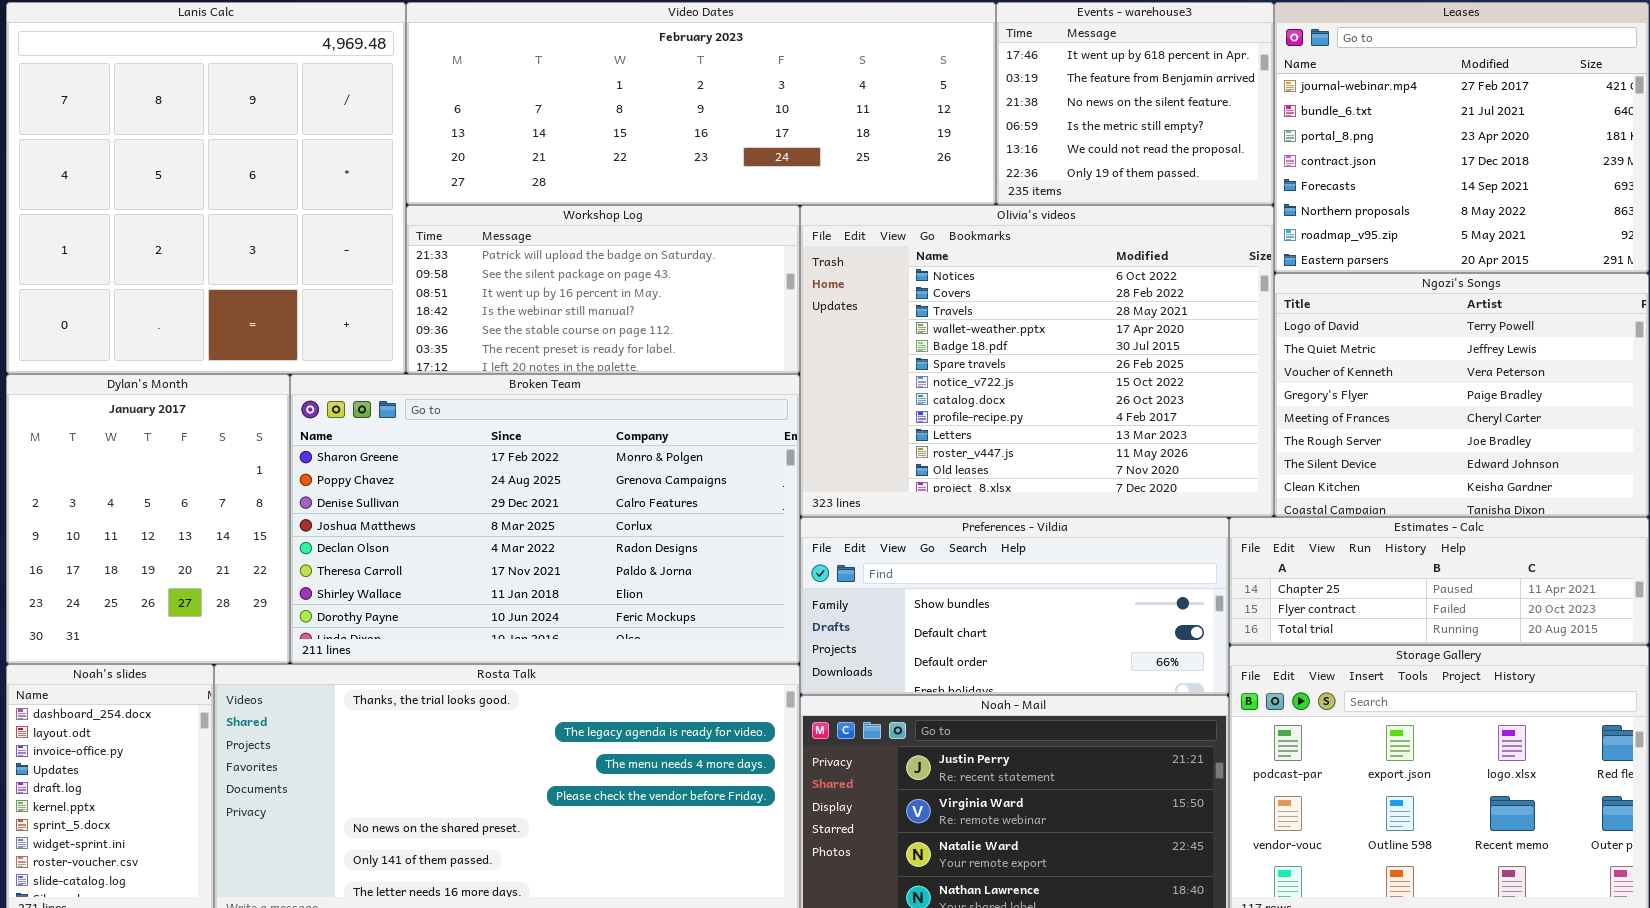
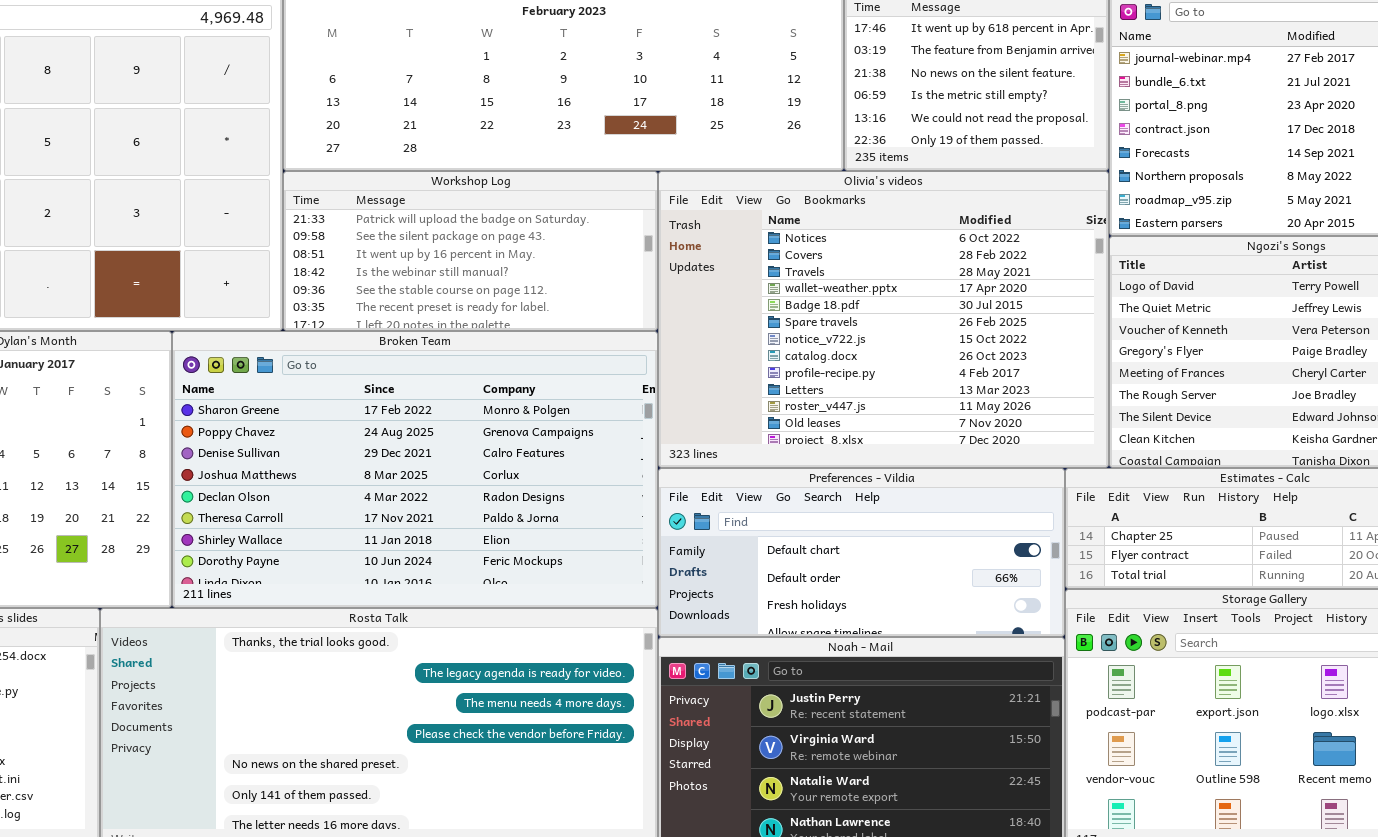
Preferences - Vildia: [800,517,1229,695] -> [658,468,1065,637], scrolled down 1 row

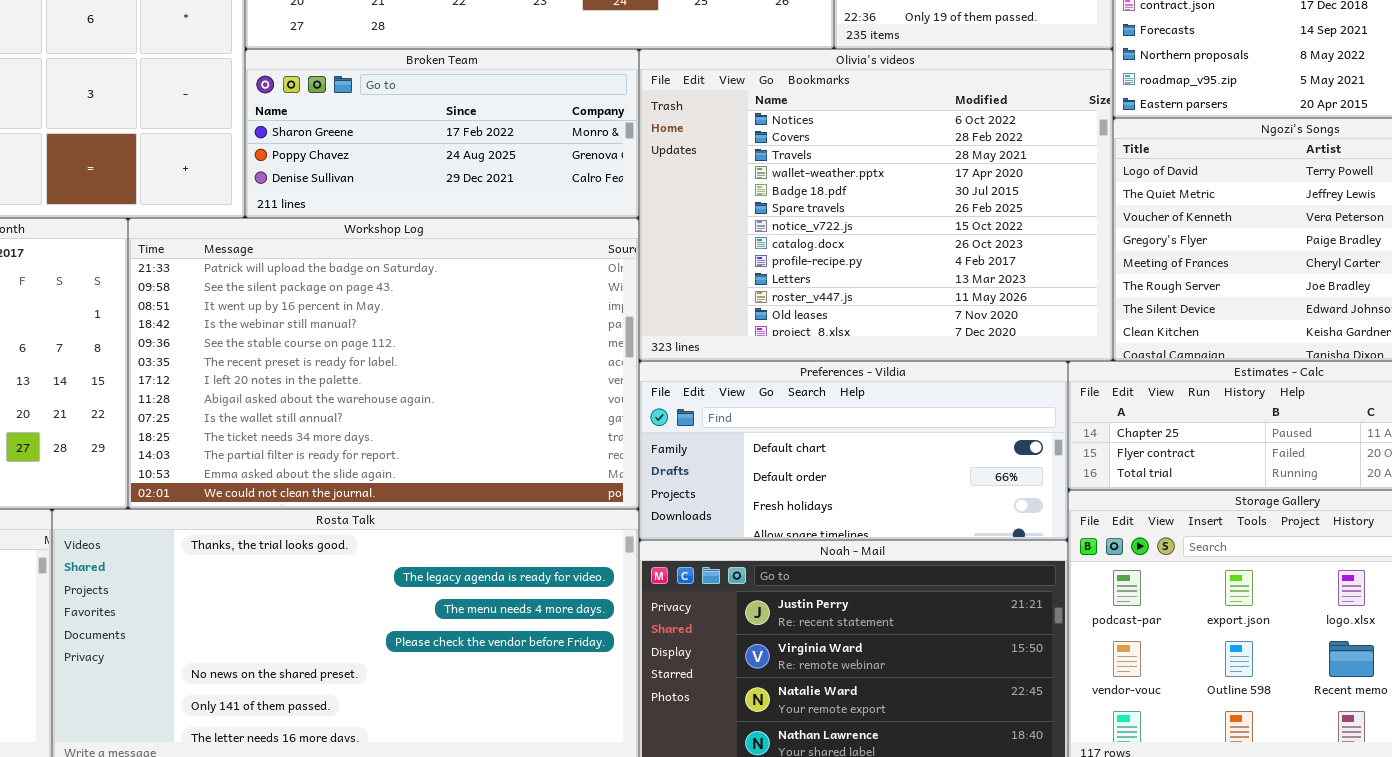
Workshop Log: [283,171,658,331] -> [128,218,639,509], moved, resized
Broken Team: [172,331,658,608] -> [245,49,639,218], moved, resized

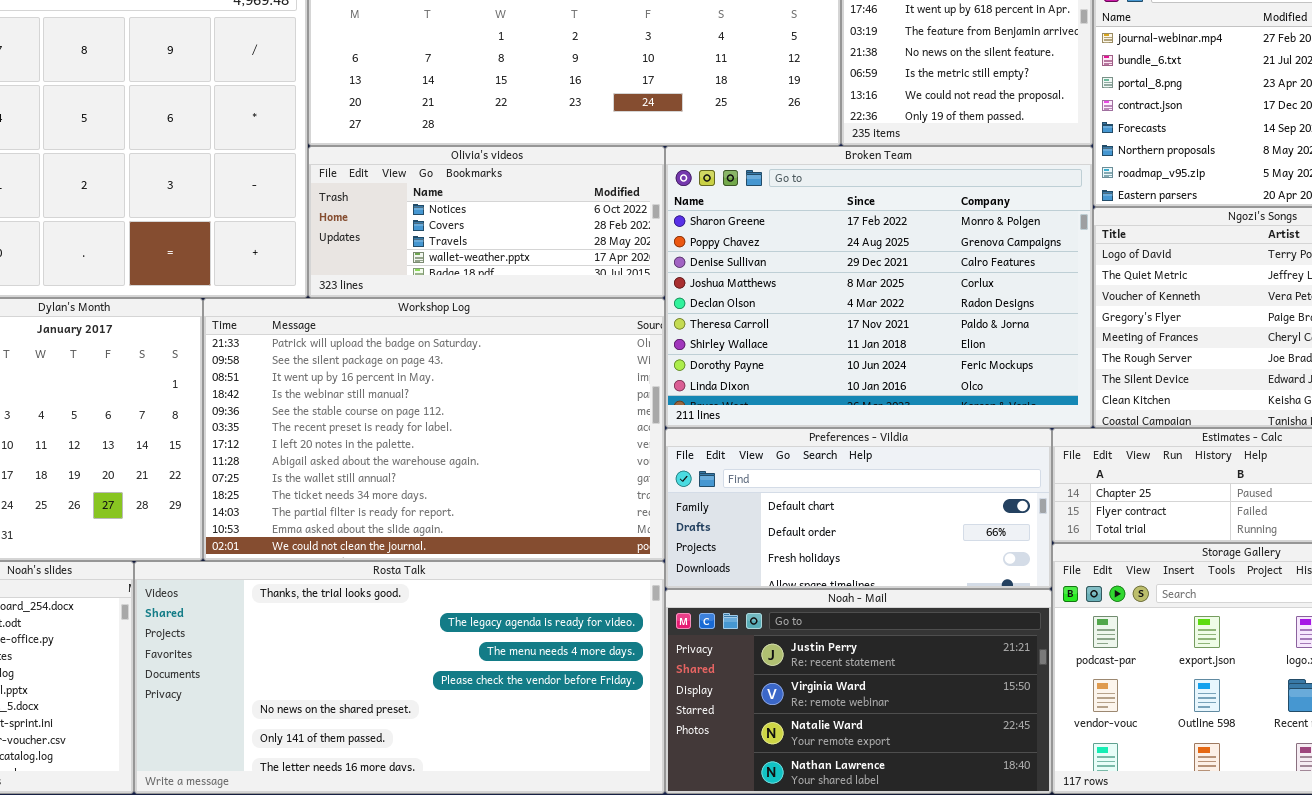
Broken Team: [245,49,639,218] -> [665,146,1093,428], moved, resized
Olivia's videos: [639,49,1113,361] -> [308,146,665,298], moved, resized

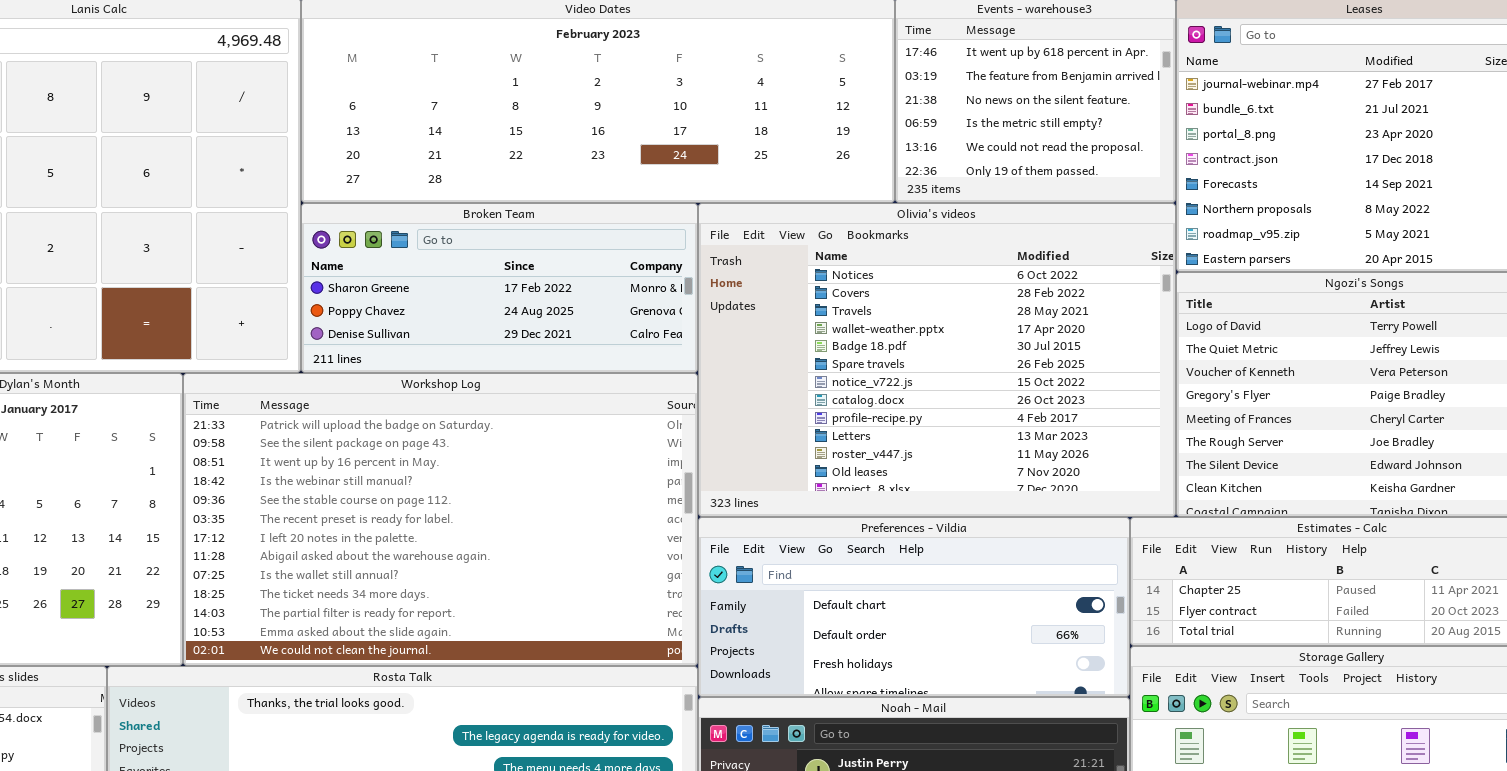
Olivia's videos: [308,146,665,298] -> [698,203,1176,517], moved, resized
Broken Team: [665,146,1093,428] -> [301,203,698,373], moved, resized

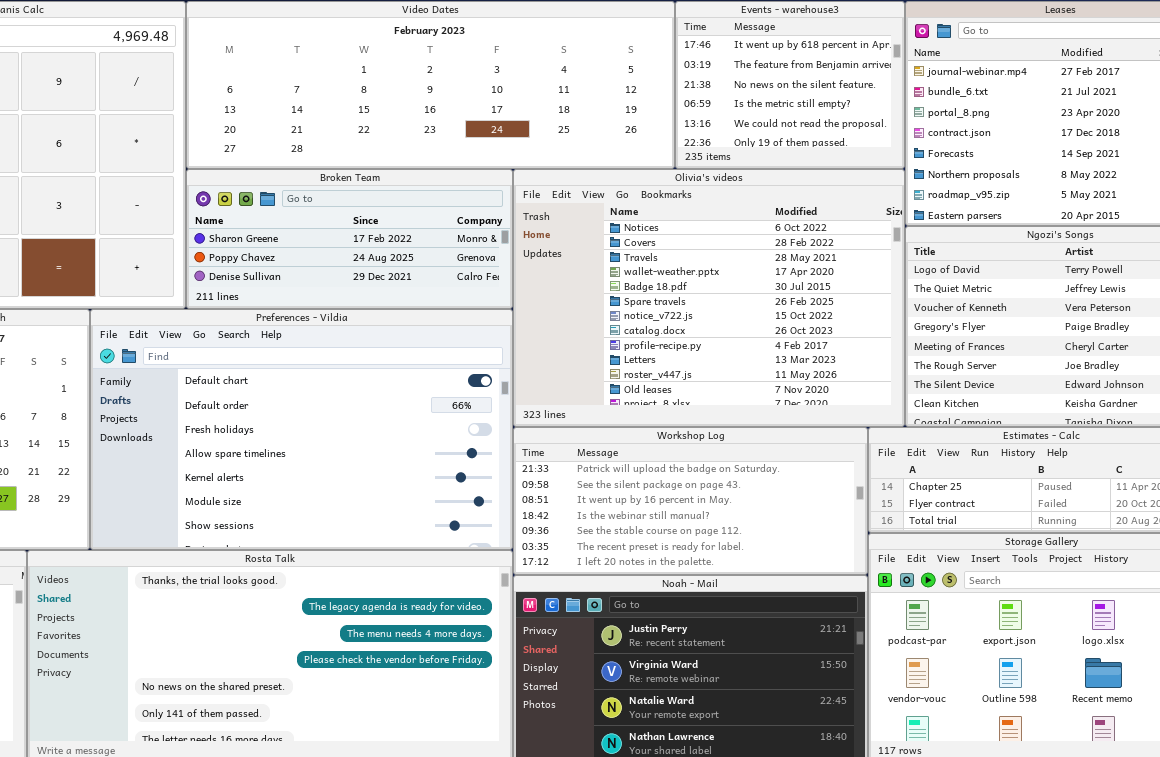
Workshop Log: [183,373,698,666] -> [513,427,868,575], moved, resized
Preferences - Vildia: [698,517,1130,697] -> [90,309,513,550], moved, resized

